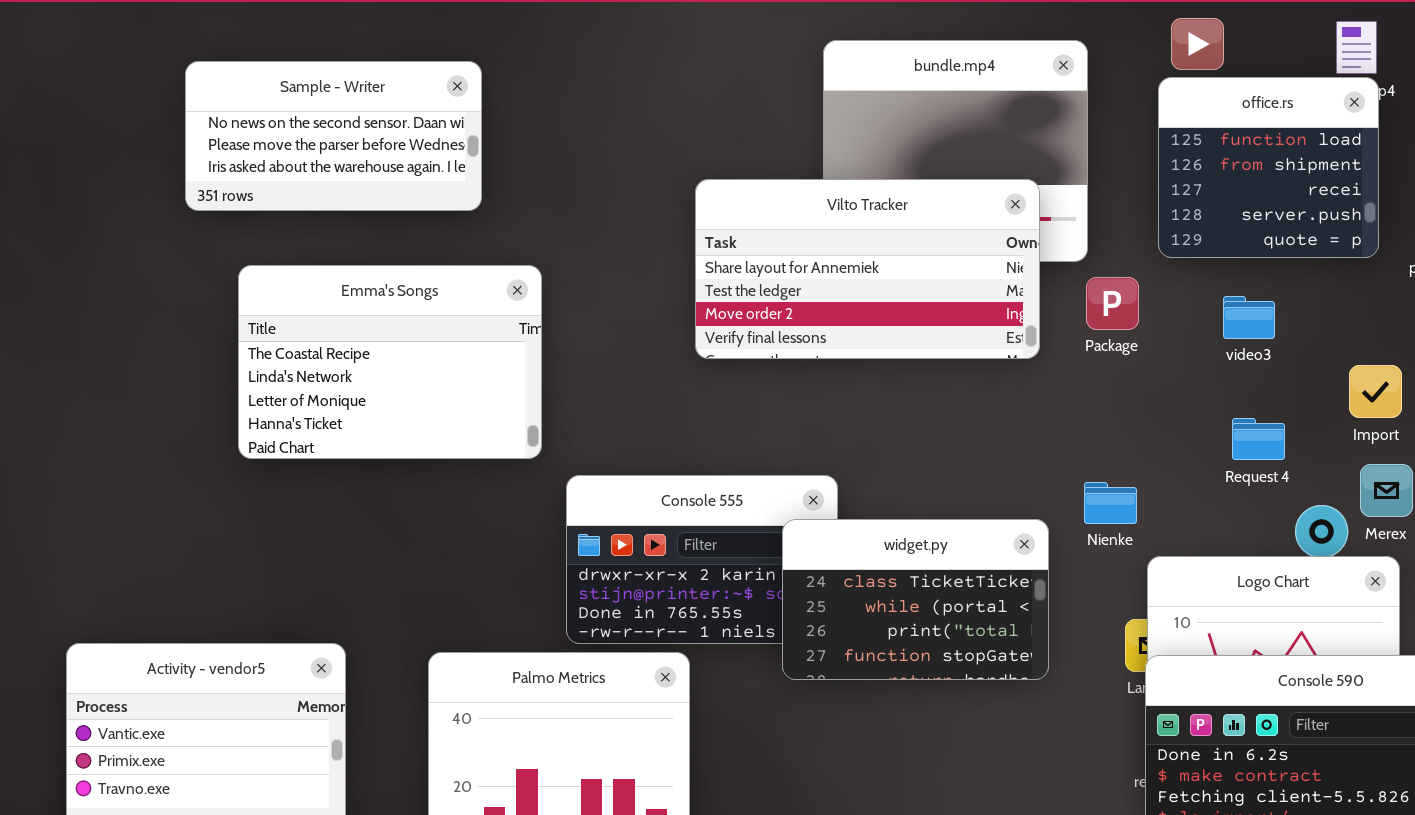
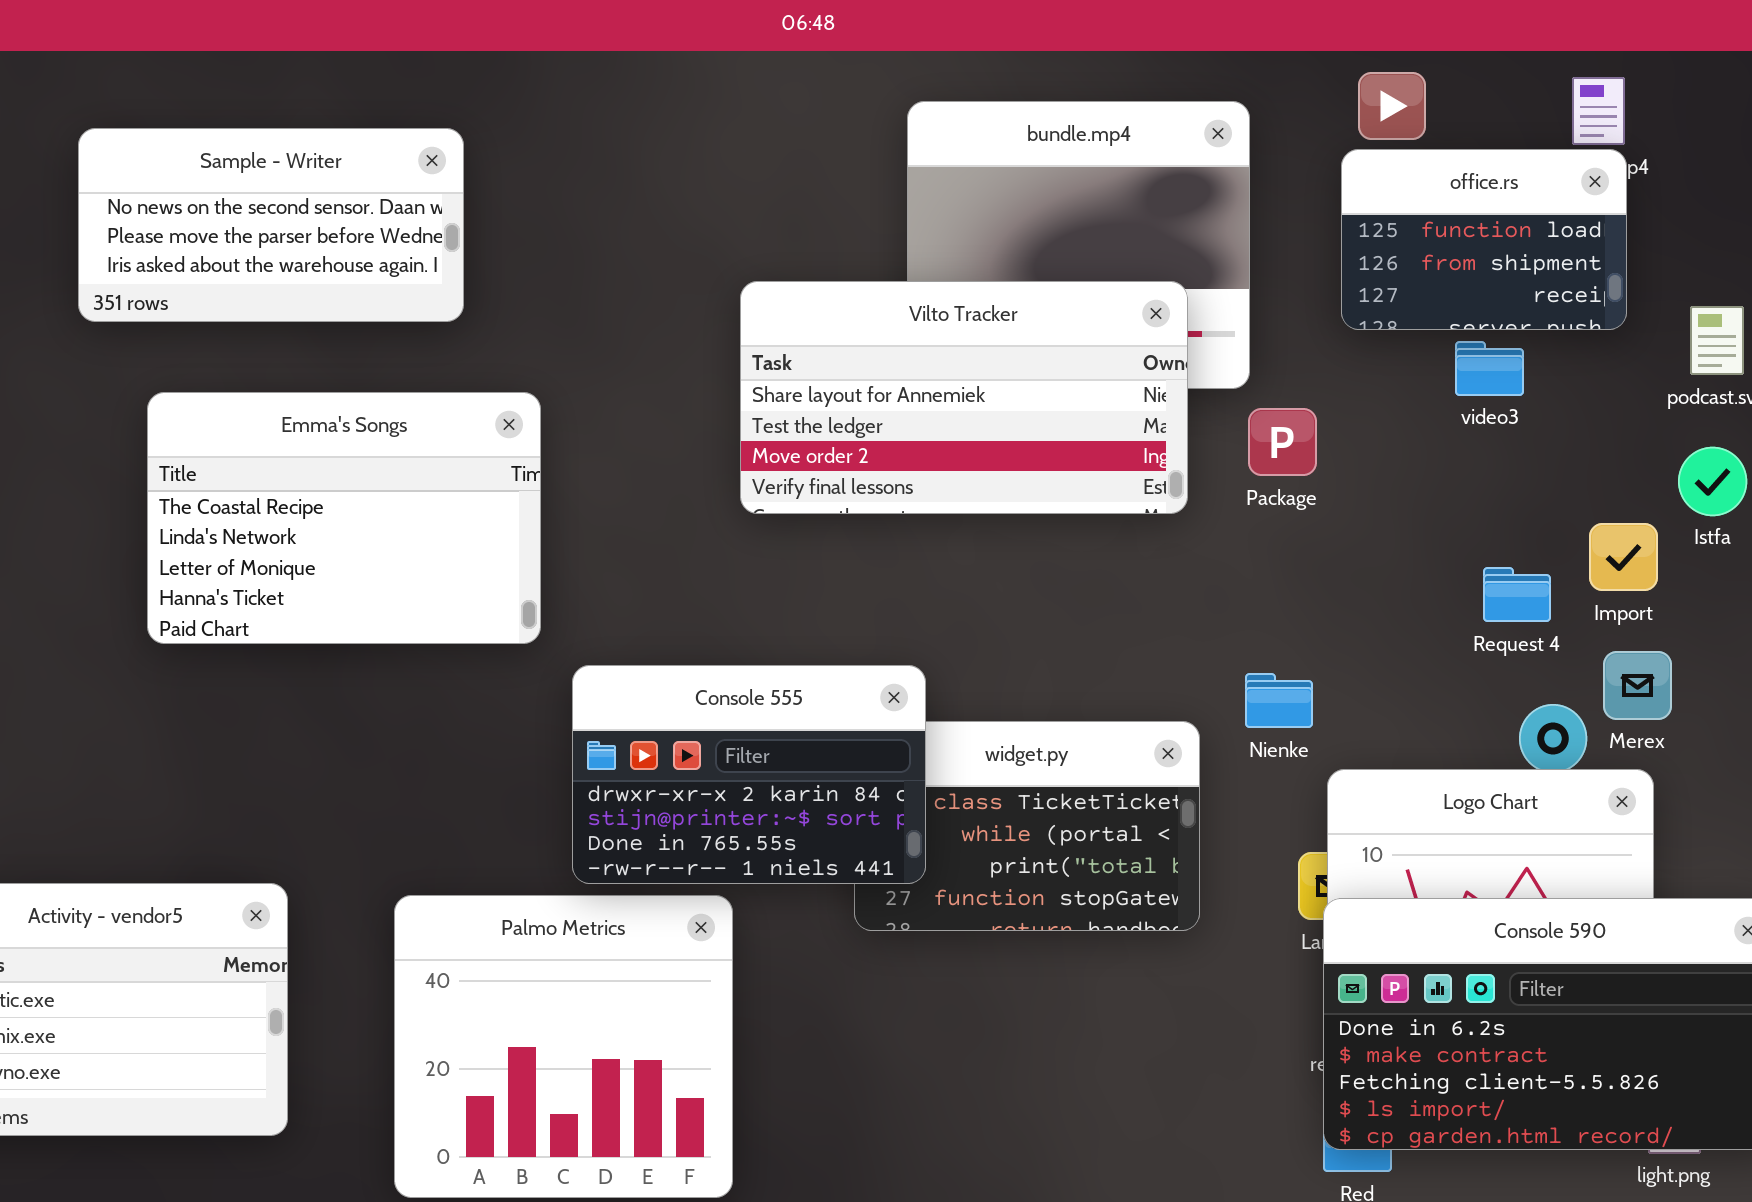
office.rs: [1158,77,1379,258] -> [1341,149,1627,330], resized
video3: [1223,296,1275,339] -> [1455,341,1524,396], moved
Request 4: [1232,418,1285,460] -> [1483,567,1551,622], moved
Console 555: [566,475,838,644] -> [572,665,926,884], raised

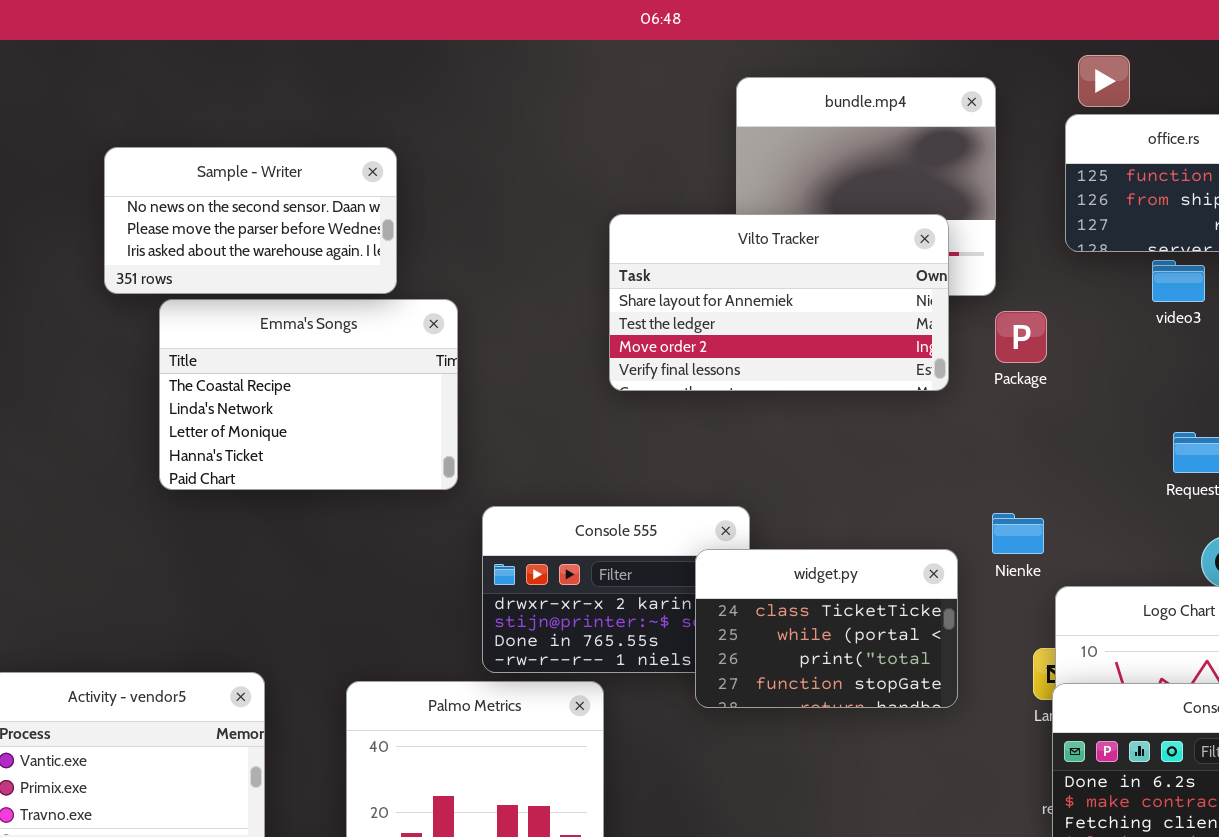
Sample - Writer: [78,128,464,322] -> [104,147,397,294], moved
widget.py: [854,721,1200,931] -> [695,549,958,708], raised

